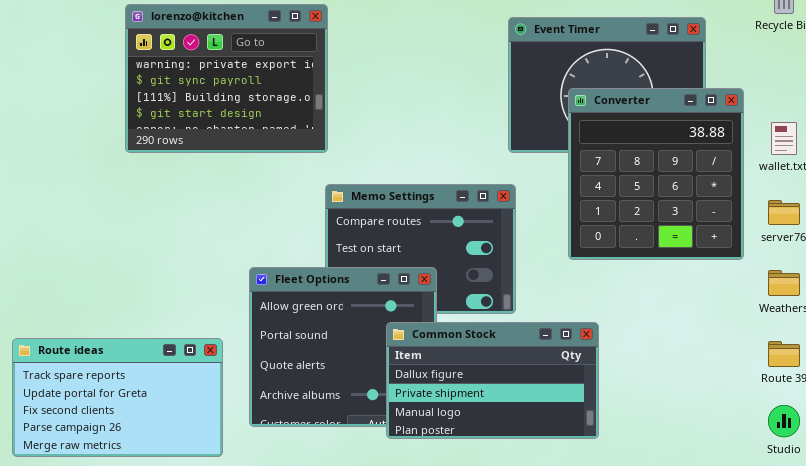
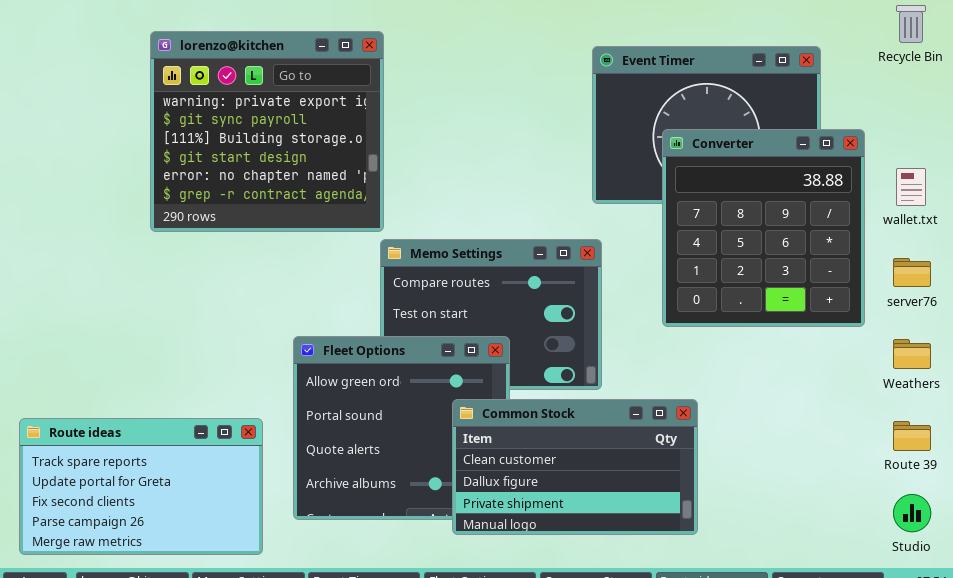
lorenzo@kitchen: [125,4,328,153] -> [150,31,384,232], resized
Common Stock: [386,322,599,439] -> [452,399,698,535], scrolled up 1 row

